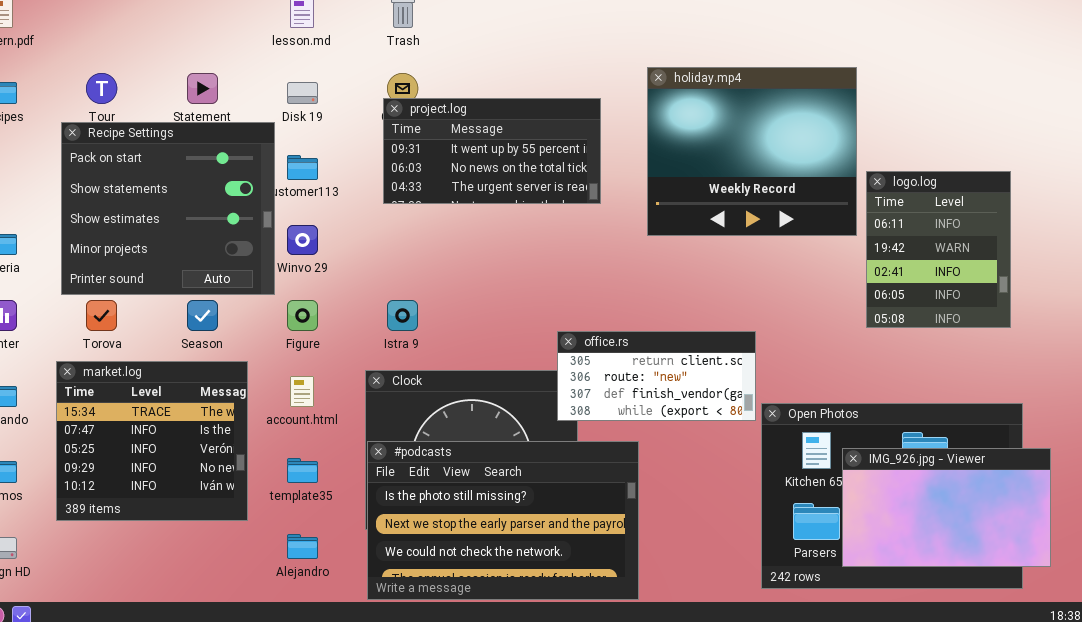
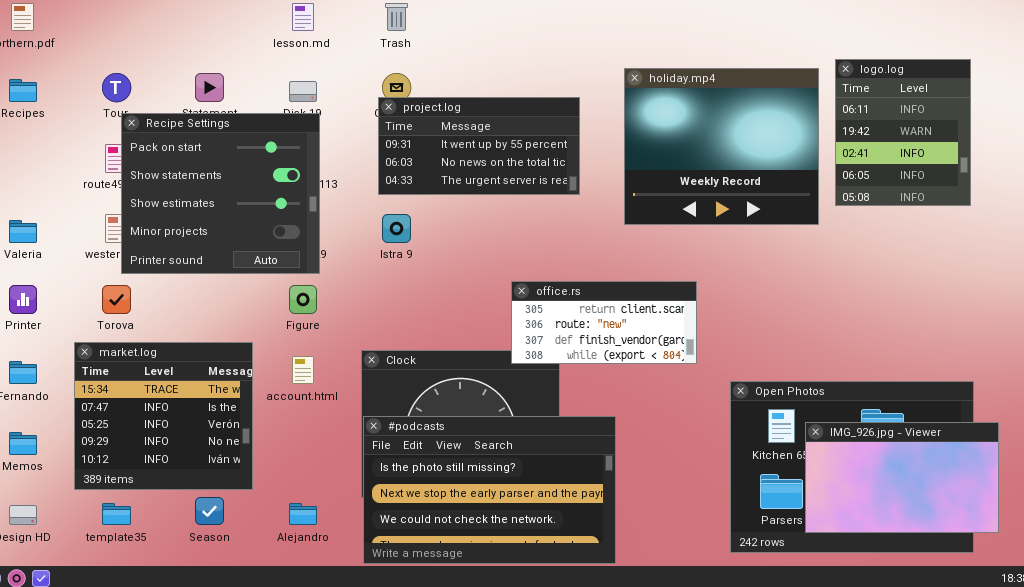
Recipe Settings: [61,122,275,295] -> [121,113,320,274], moved
logo.log: [866,171,1011,328] -> [835,59,971,206], moved
Season: [187,300,218,331] -> [195,497,224,525], moved
Istra 9: [387,300,418,331] -> [382,214,411,243], moved
office.rs: [557,331,756,421] -> [511,281,697,364], moved
template35: [287,458,318,483] -> [102,503,131,525], moved

